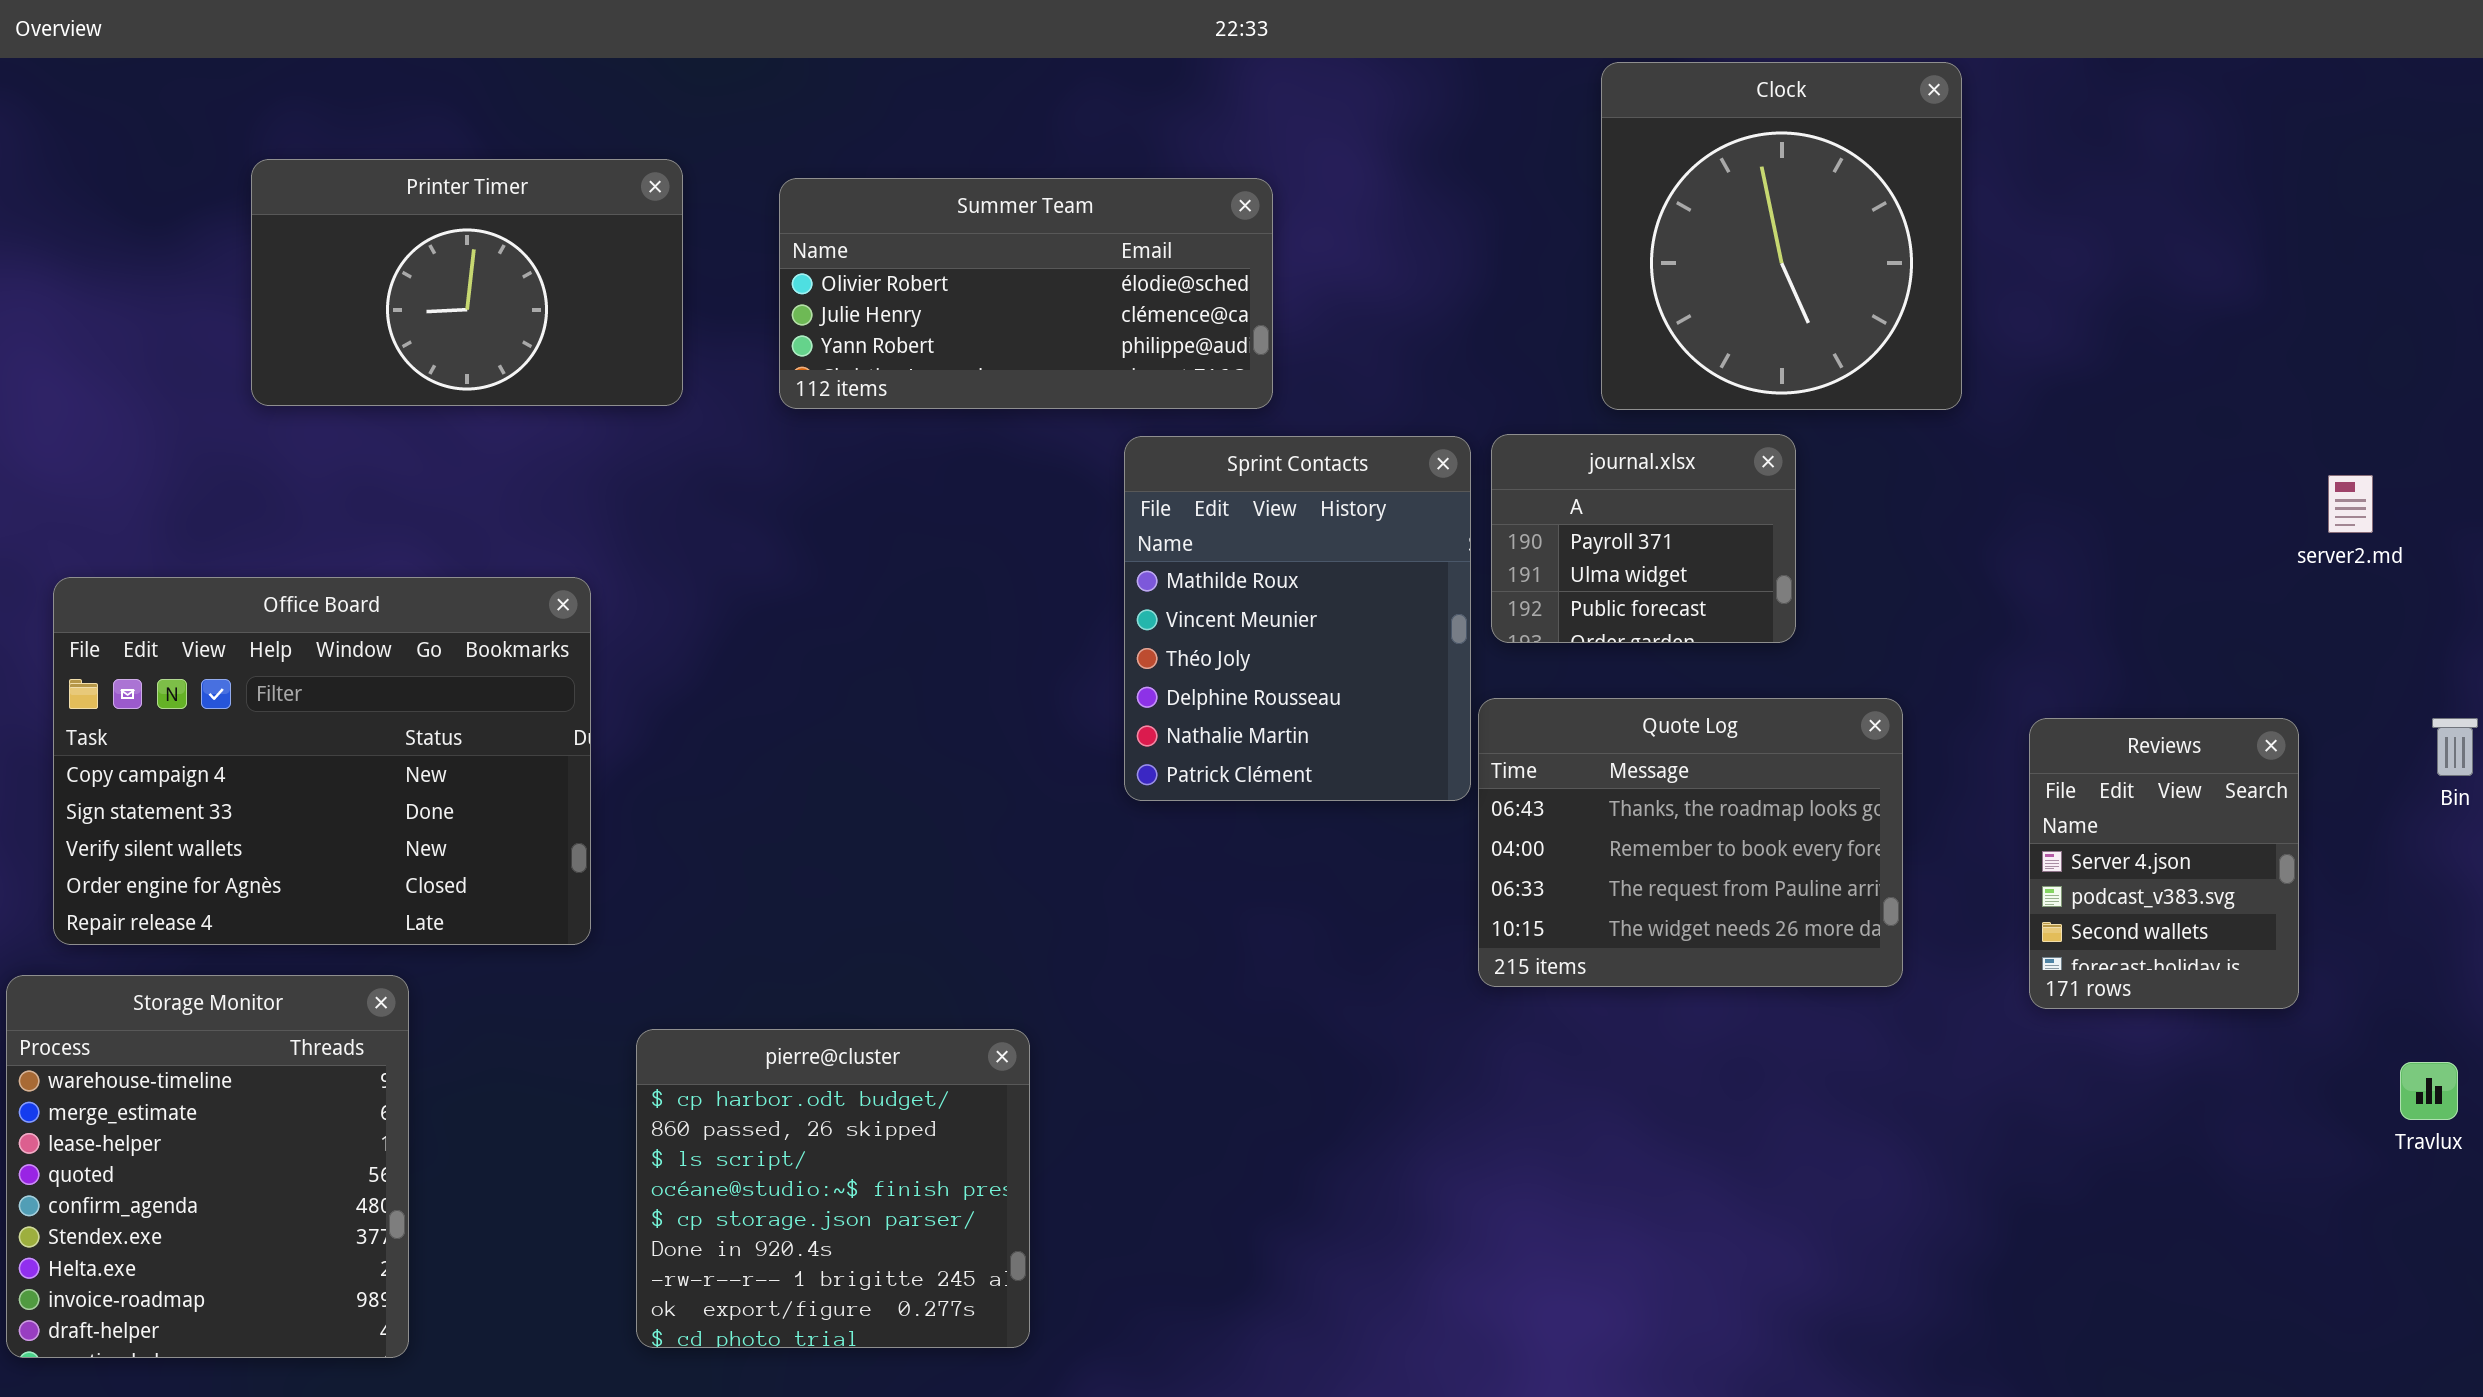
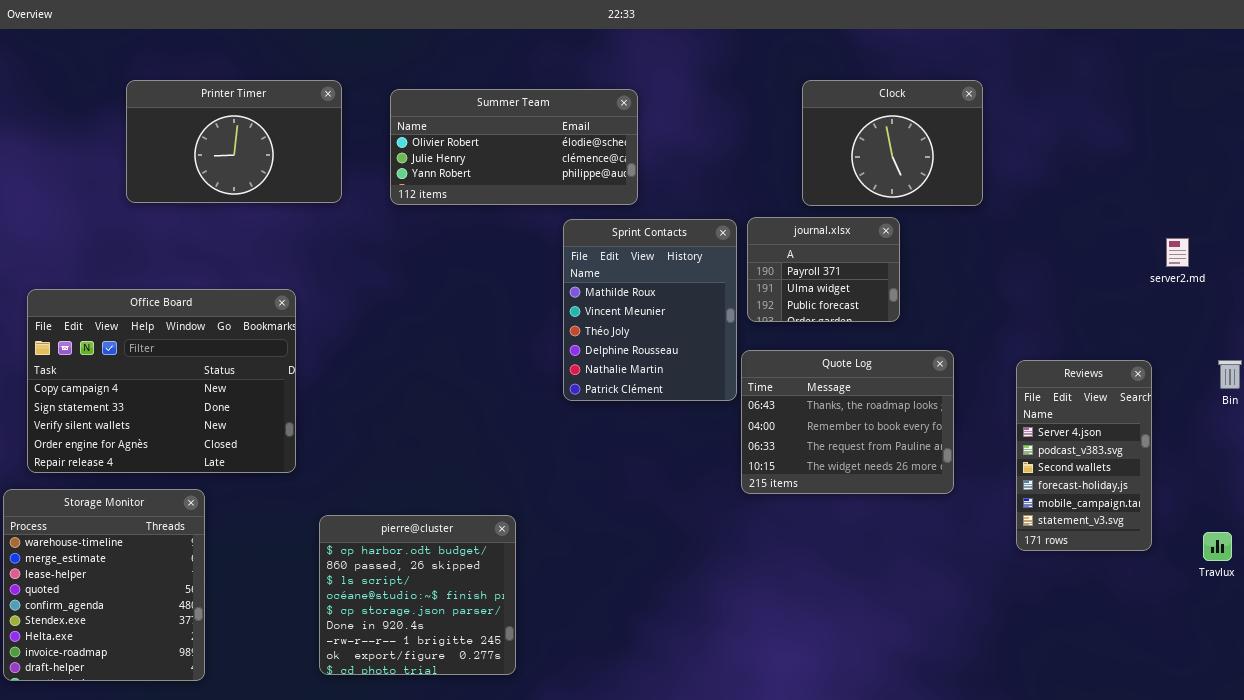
Clock: [1601,62,1962,410] -> [802,80,983,206], resized
Reviews: [2029,718,2299,1009] -> [1016,360,1152,551], resized

